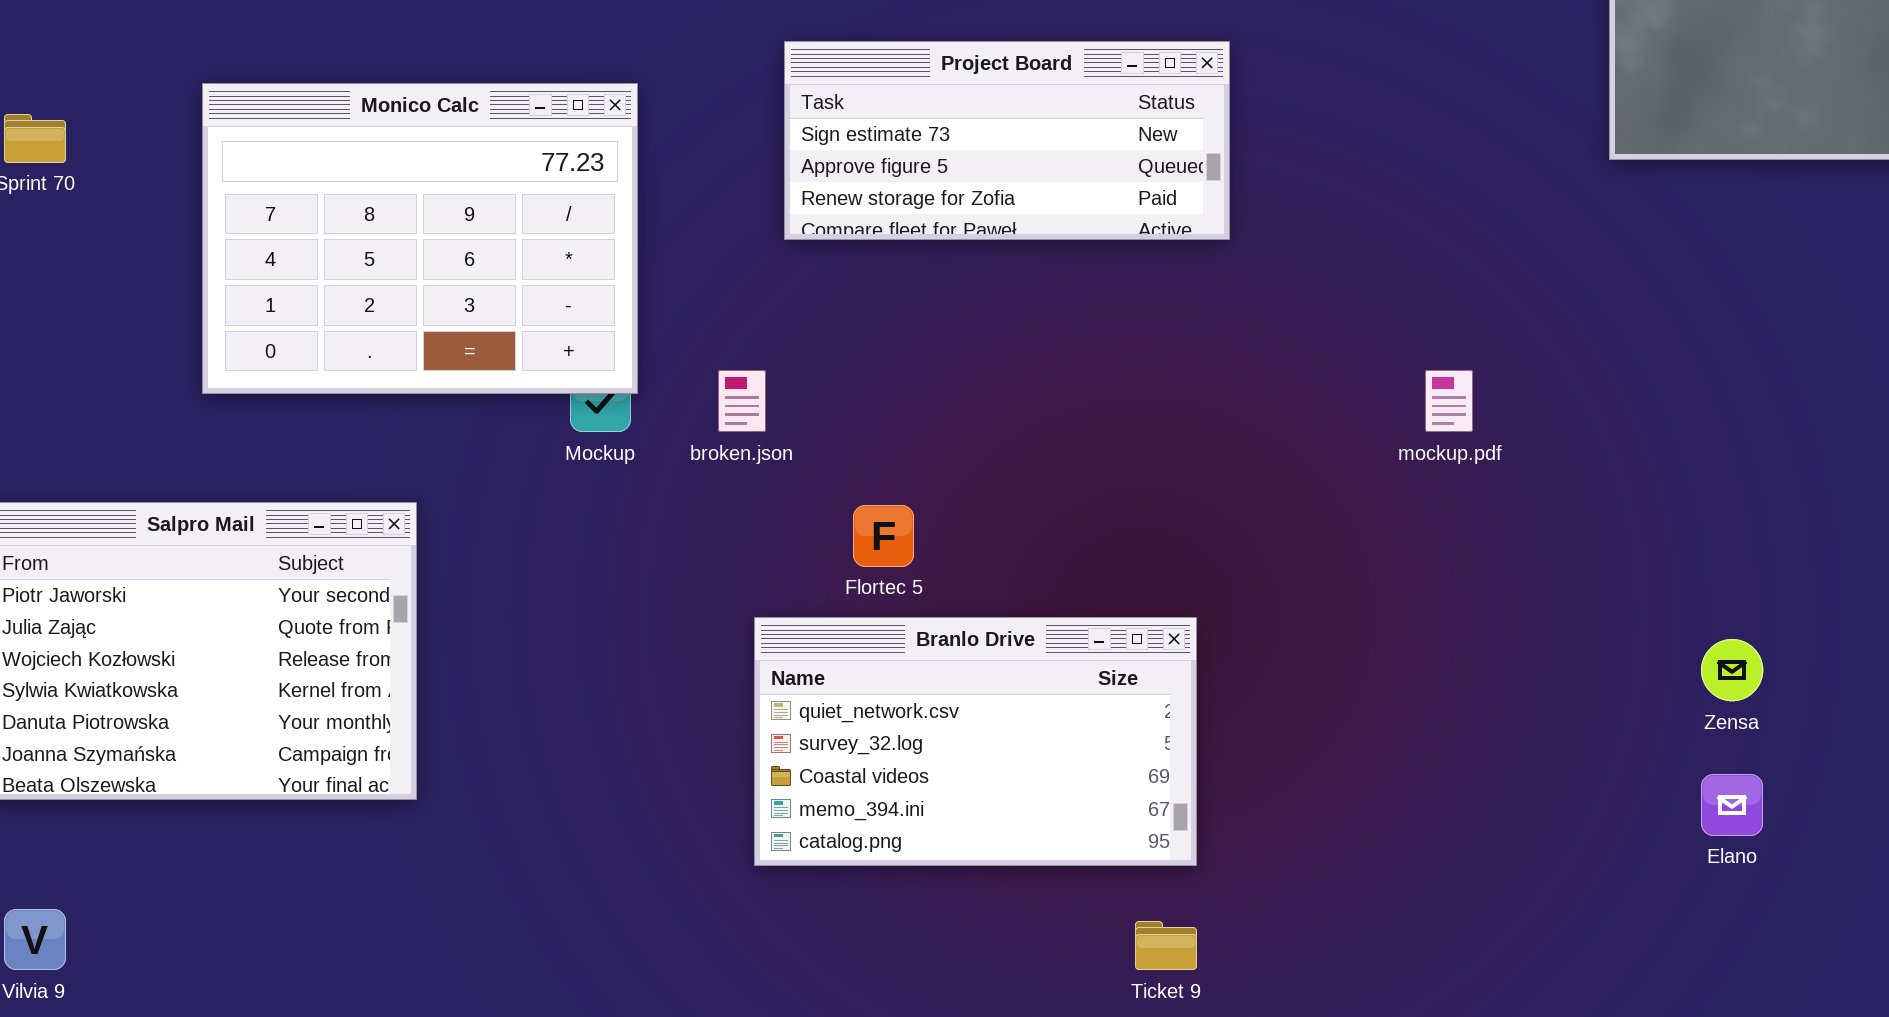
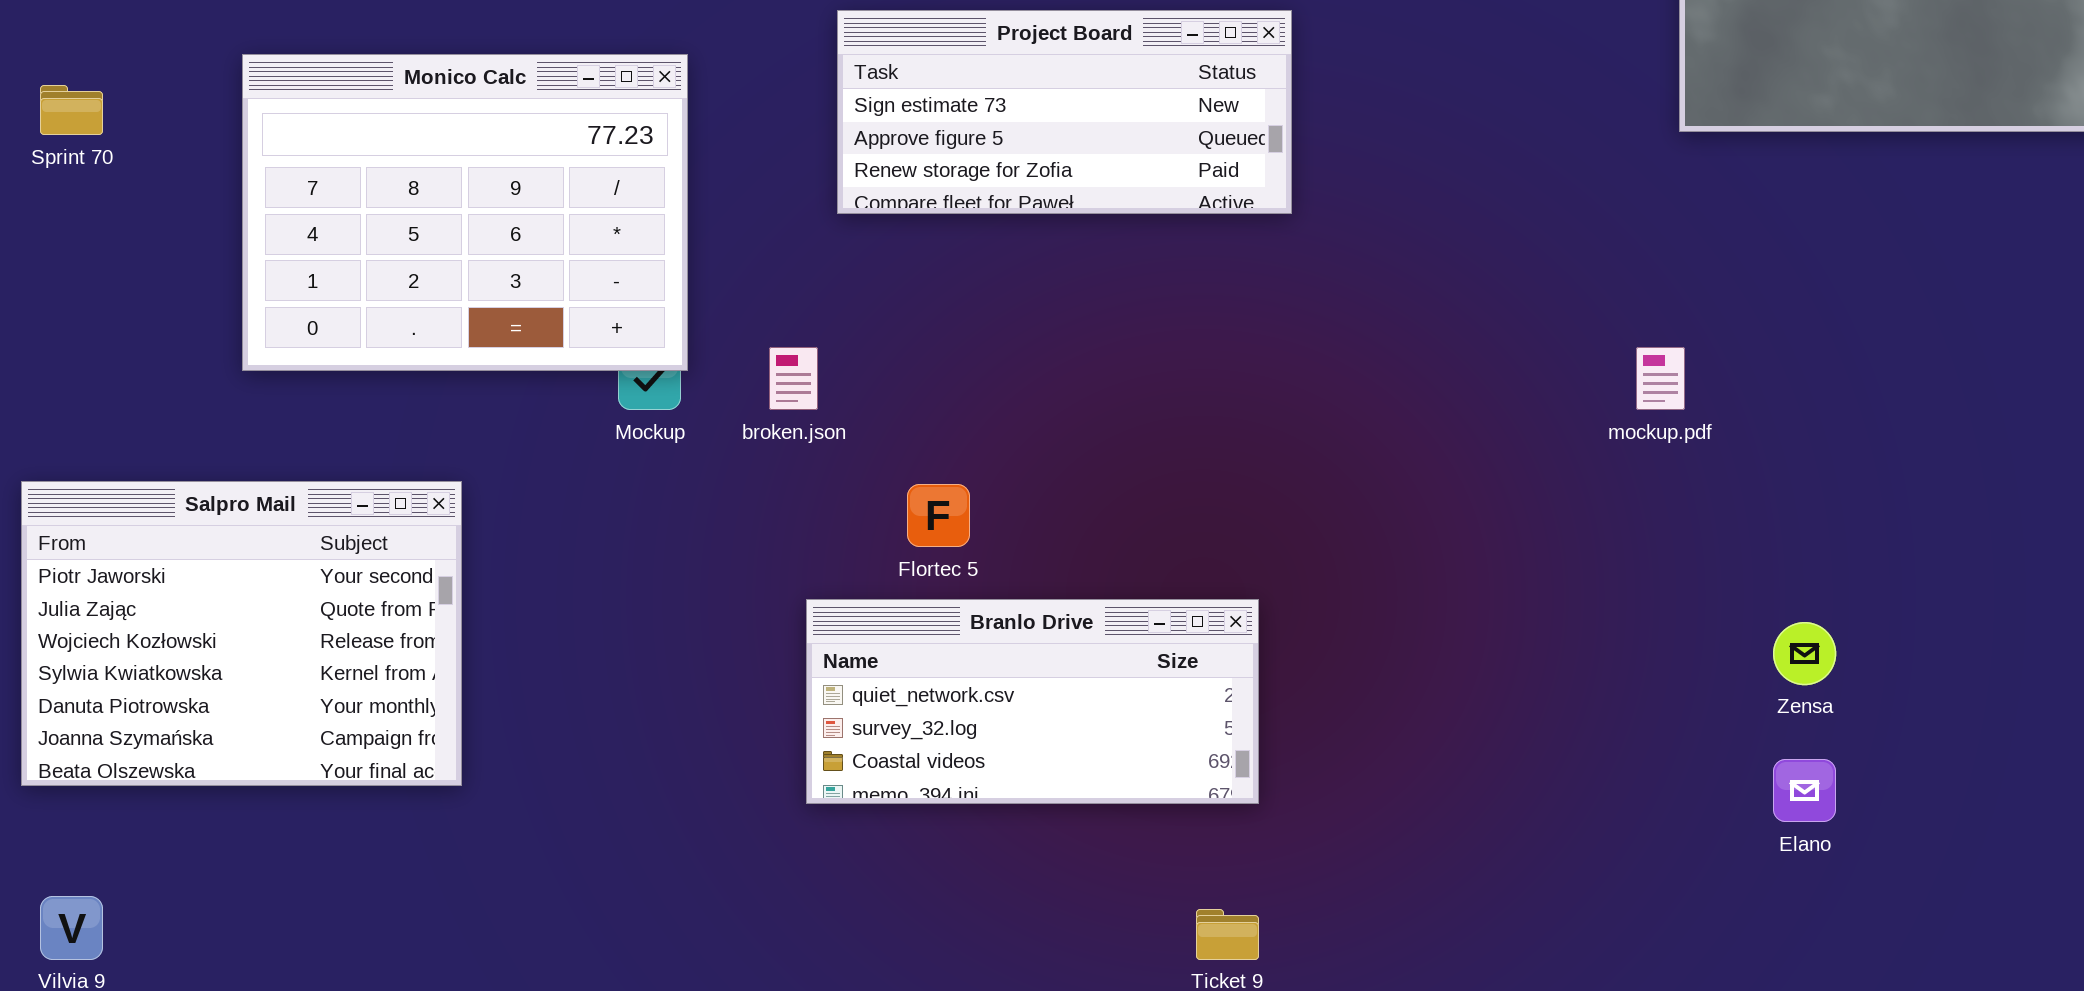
mockup.pdf: [1425,370,1473,432] -> [1636,347,1685,410], moved
Branlo Drive: [754,617,1197,866] -> [806,599,1259,804], resized

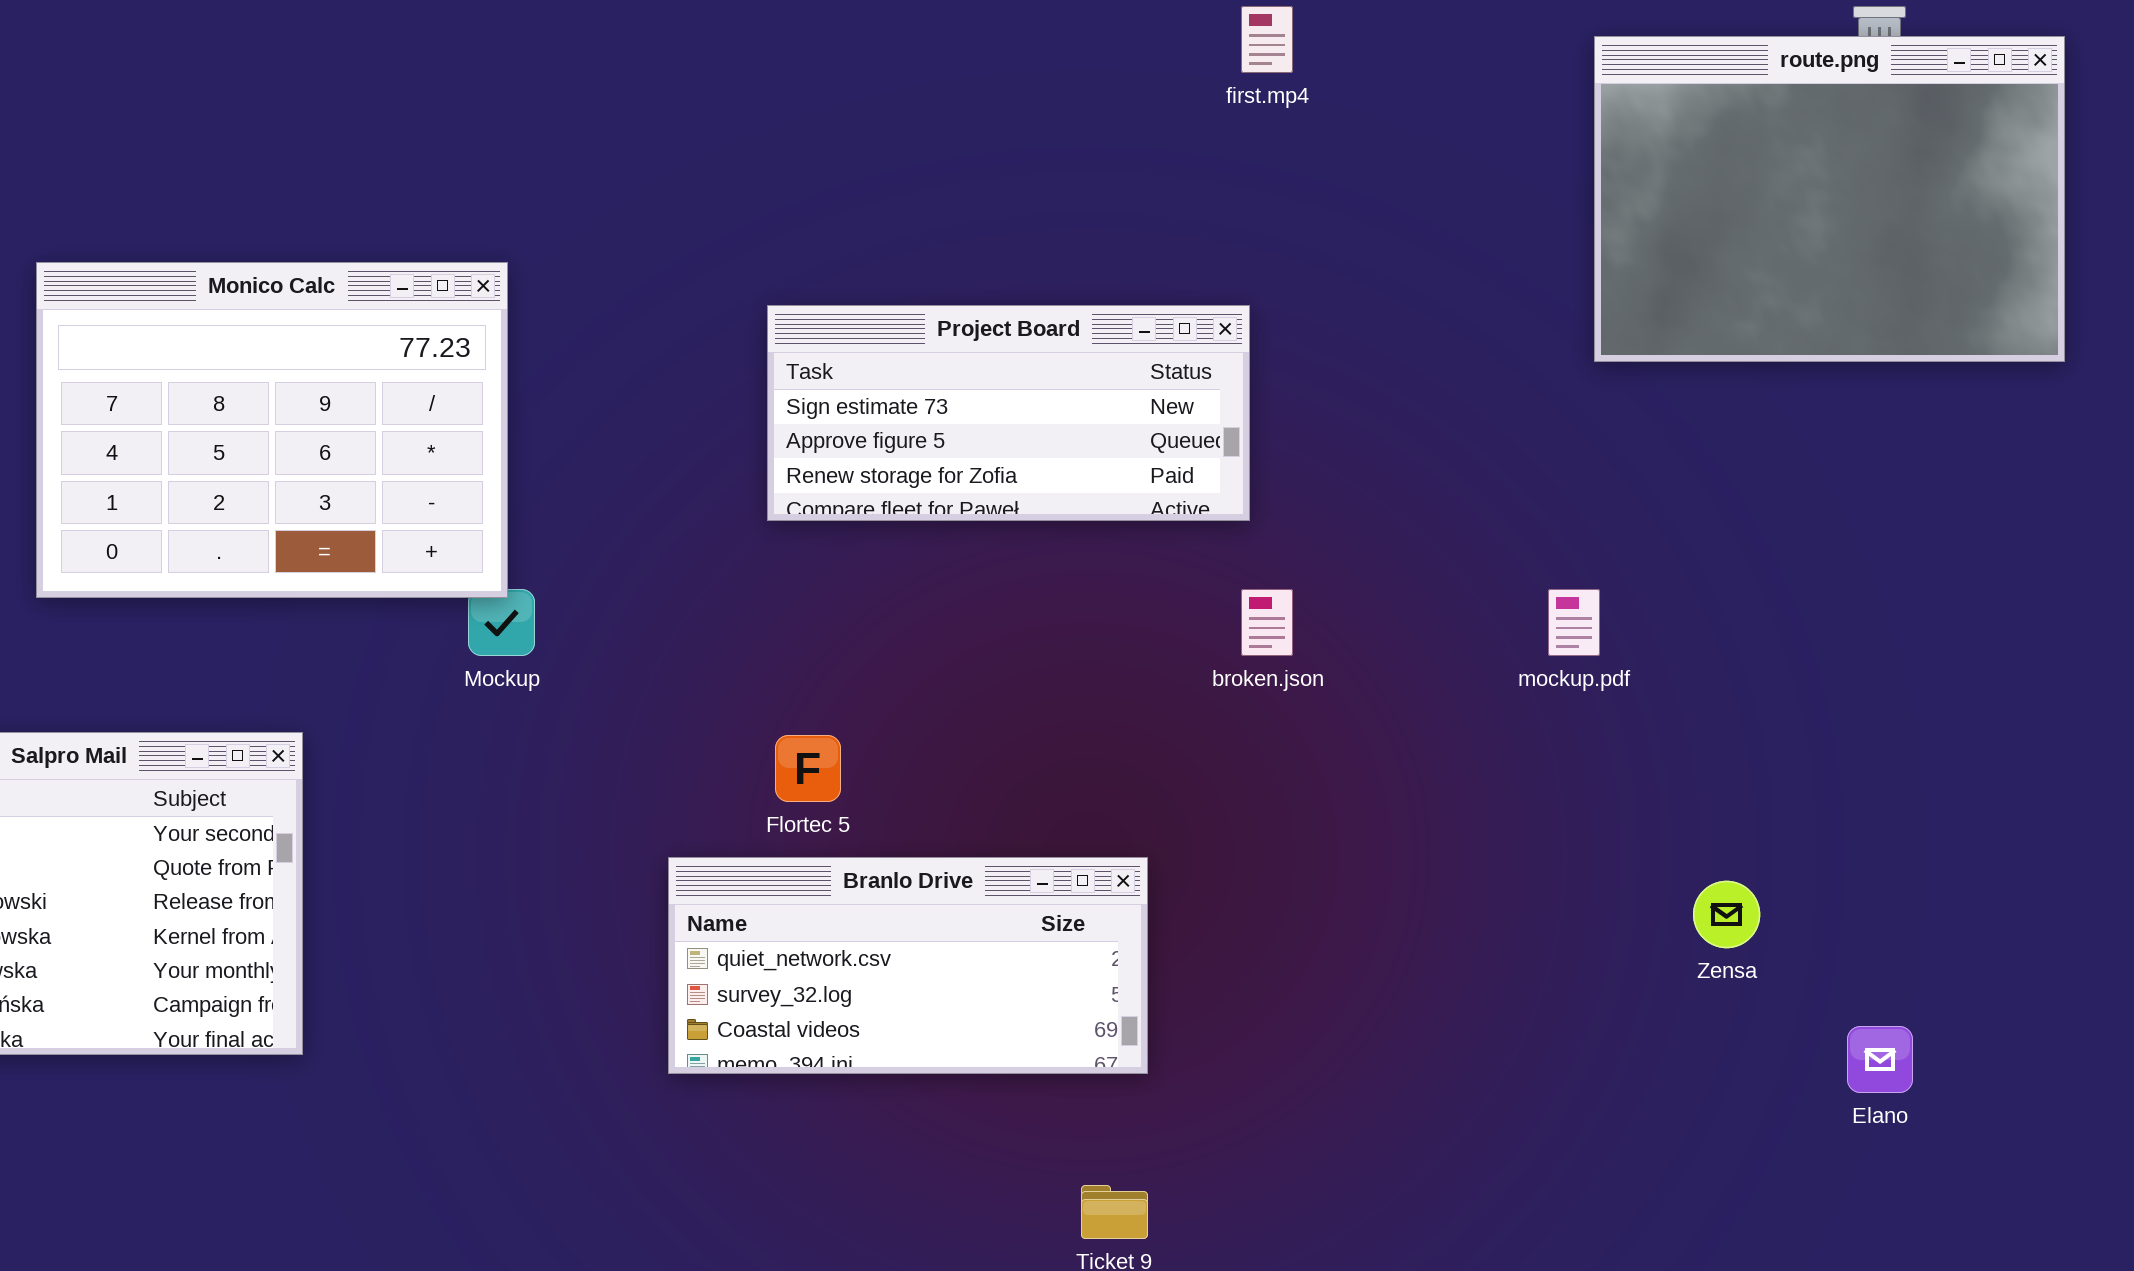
Project Board: [837,10,1292,214] -> [767,305,1250,521], moved
Monico Calc: [242,54,688,371] -> [36,262,508,598], moved
broken.json: [769,347,818,410] -> [1241,589,1293,656], moved
Elano: [1773,759,1836,822] -> [1847,1026,1913,1093], moved

